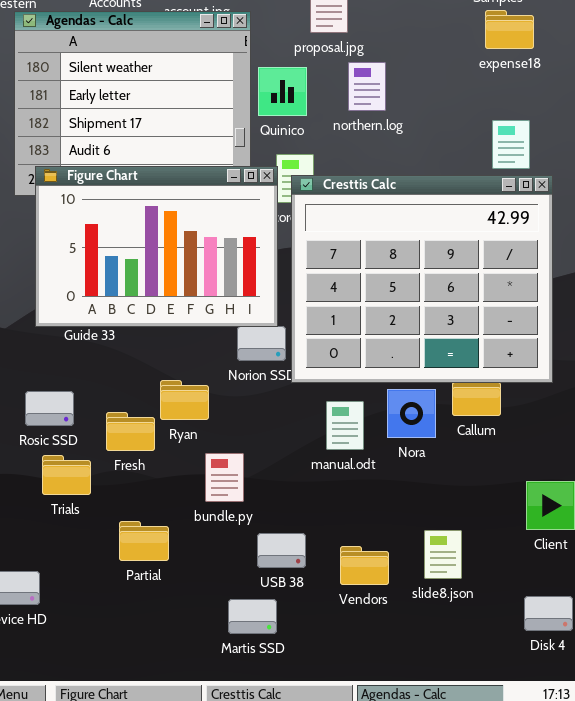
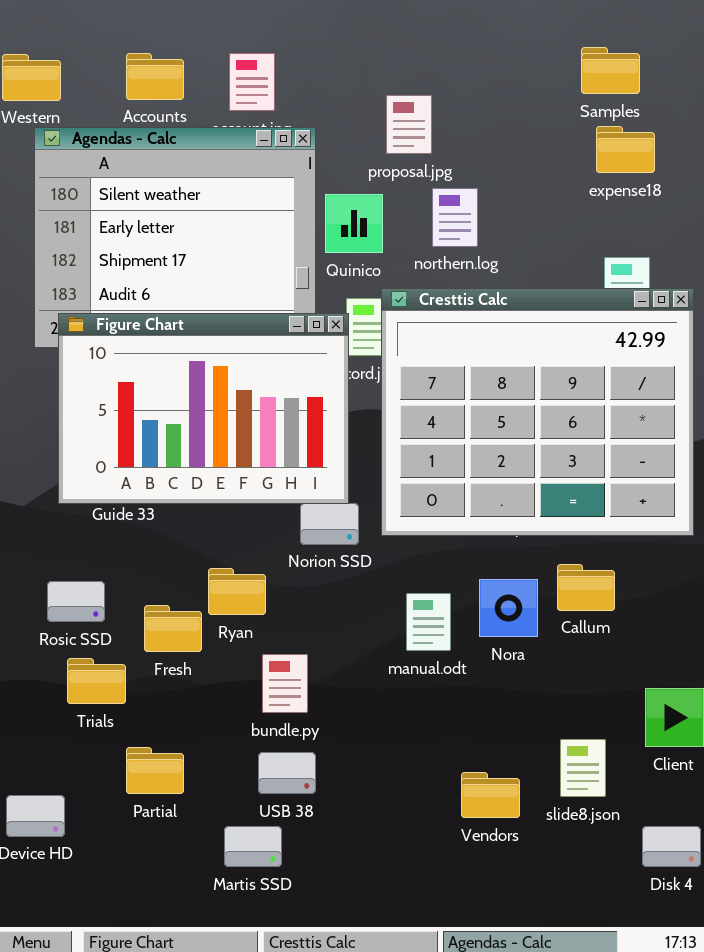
Cresttis Calc: [291,175,553,383] -> [381,288,694,536], moved
Partial: [119,521,169,561] -> [126,747,184,794], moved
slide8.json: [424,530,462,579] -> [560,739,606,797], moved
USB 38: [257,533,306,568] -> [258,752,316,794], moved
Vendors: [340,546,389,585] -> [461,772,520,818], moved
Martis SSD: [228,599,277,634] -> [224,826,282,867], moved

